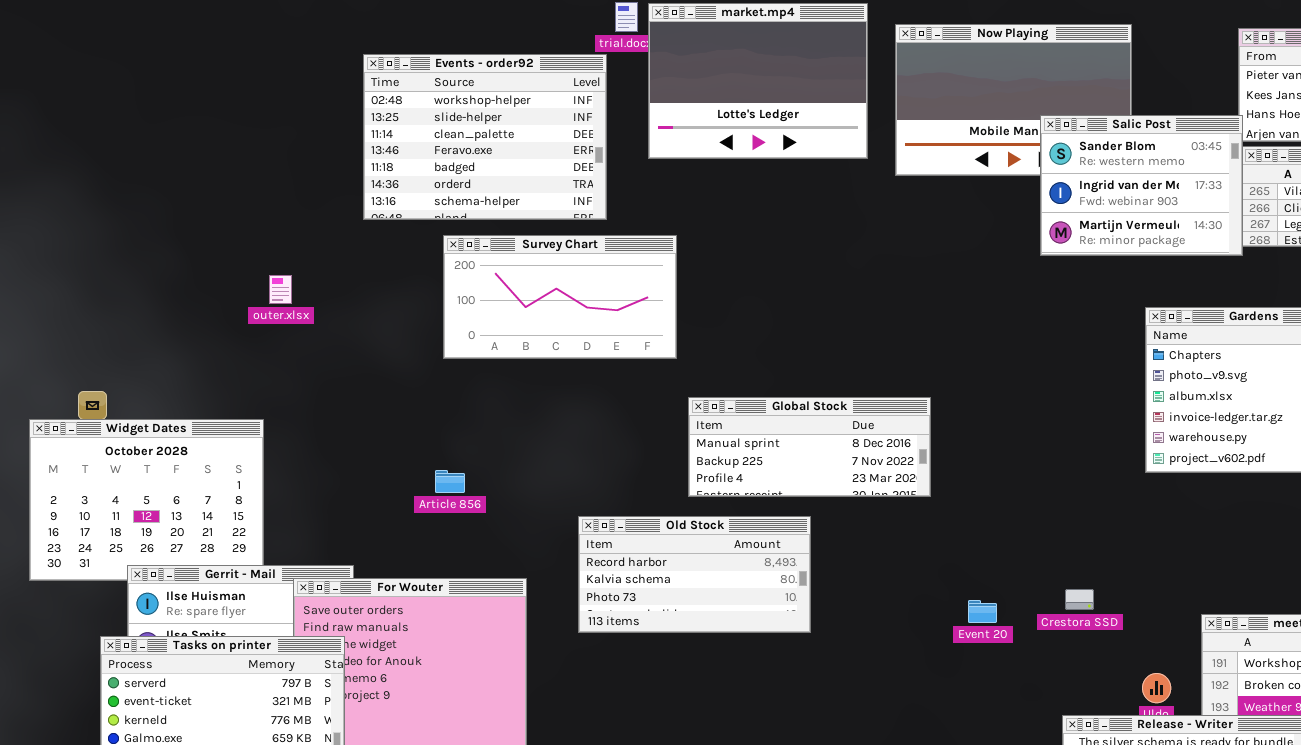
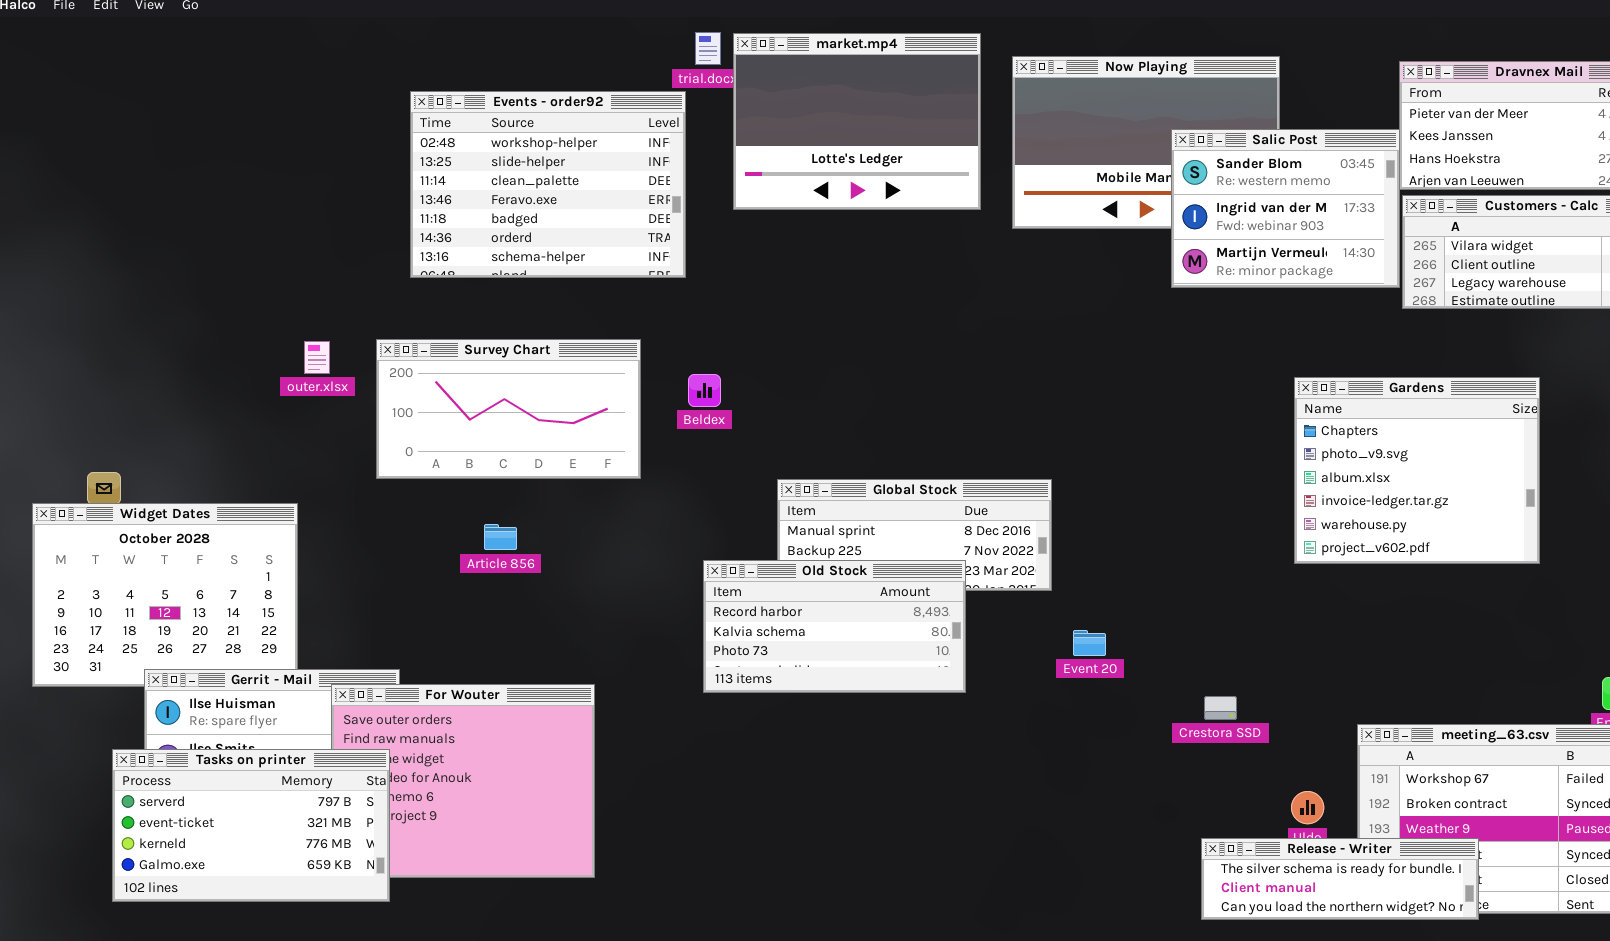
Salic Post: [1040,115,1243,256] -> [1171,129,1400,288], moved
Survey Chart: [443,235,677,359] -> [376,339,641,479], moved
Article 856: [435,470,465,493] -> [484,524,517,550], moved
Old Stock: [578,516,811,633] -> [703,560,966,693], moved
Event 20: [968,600,997,623] -> [1073,630,1106,656], moved

